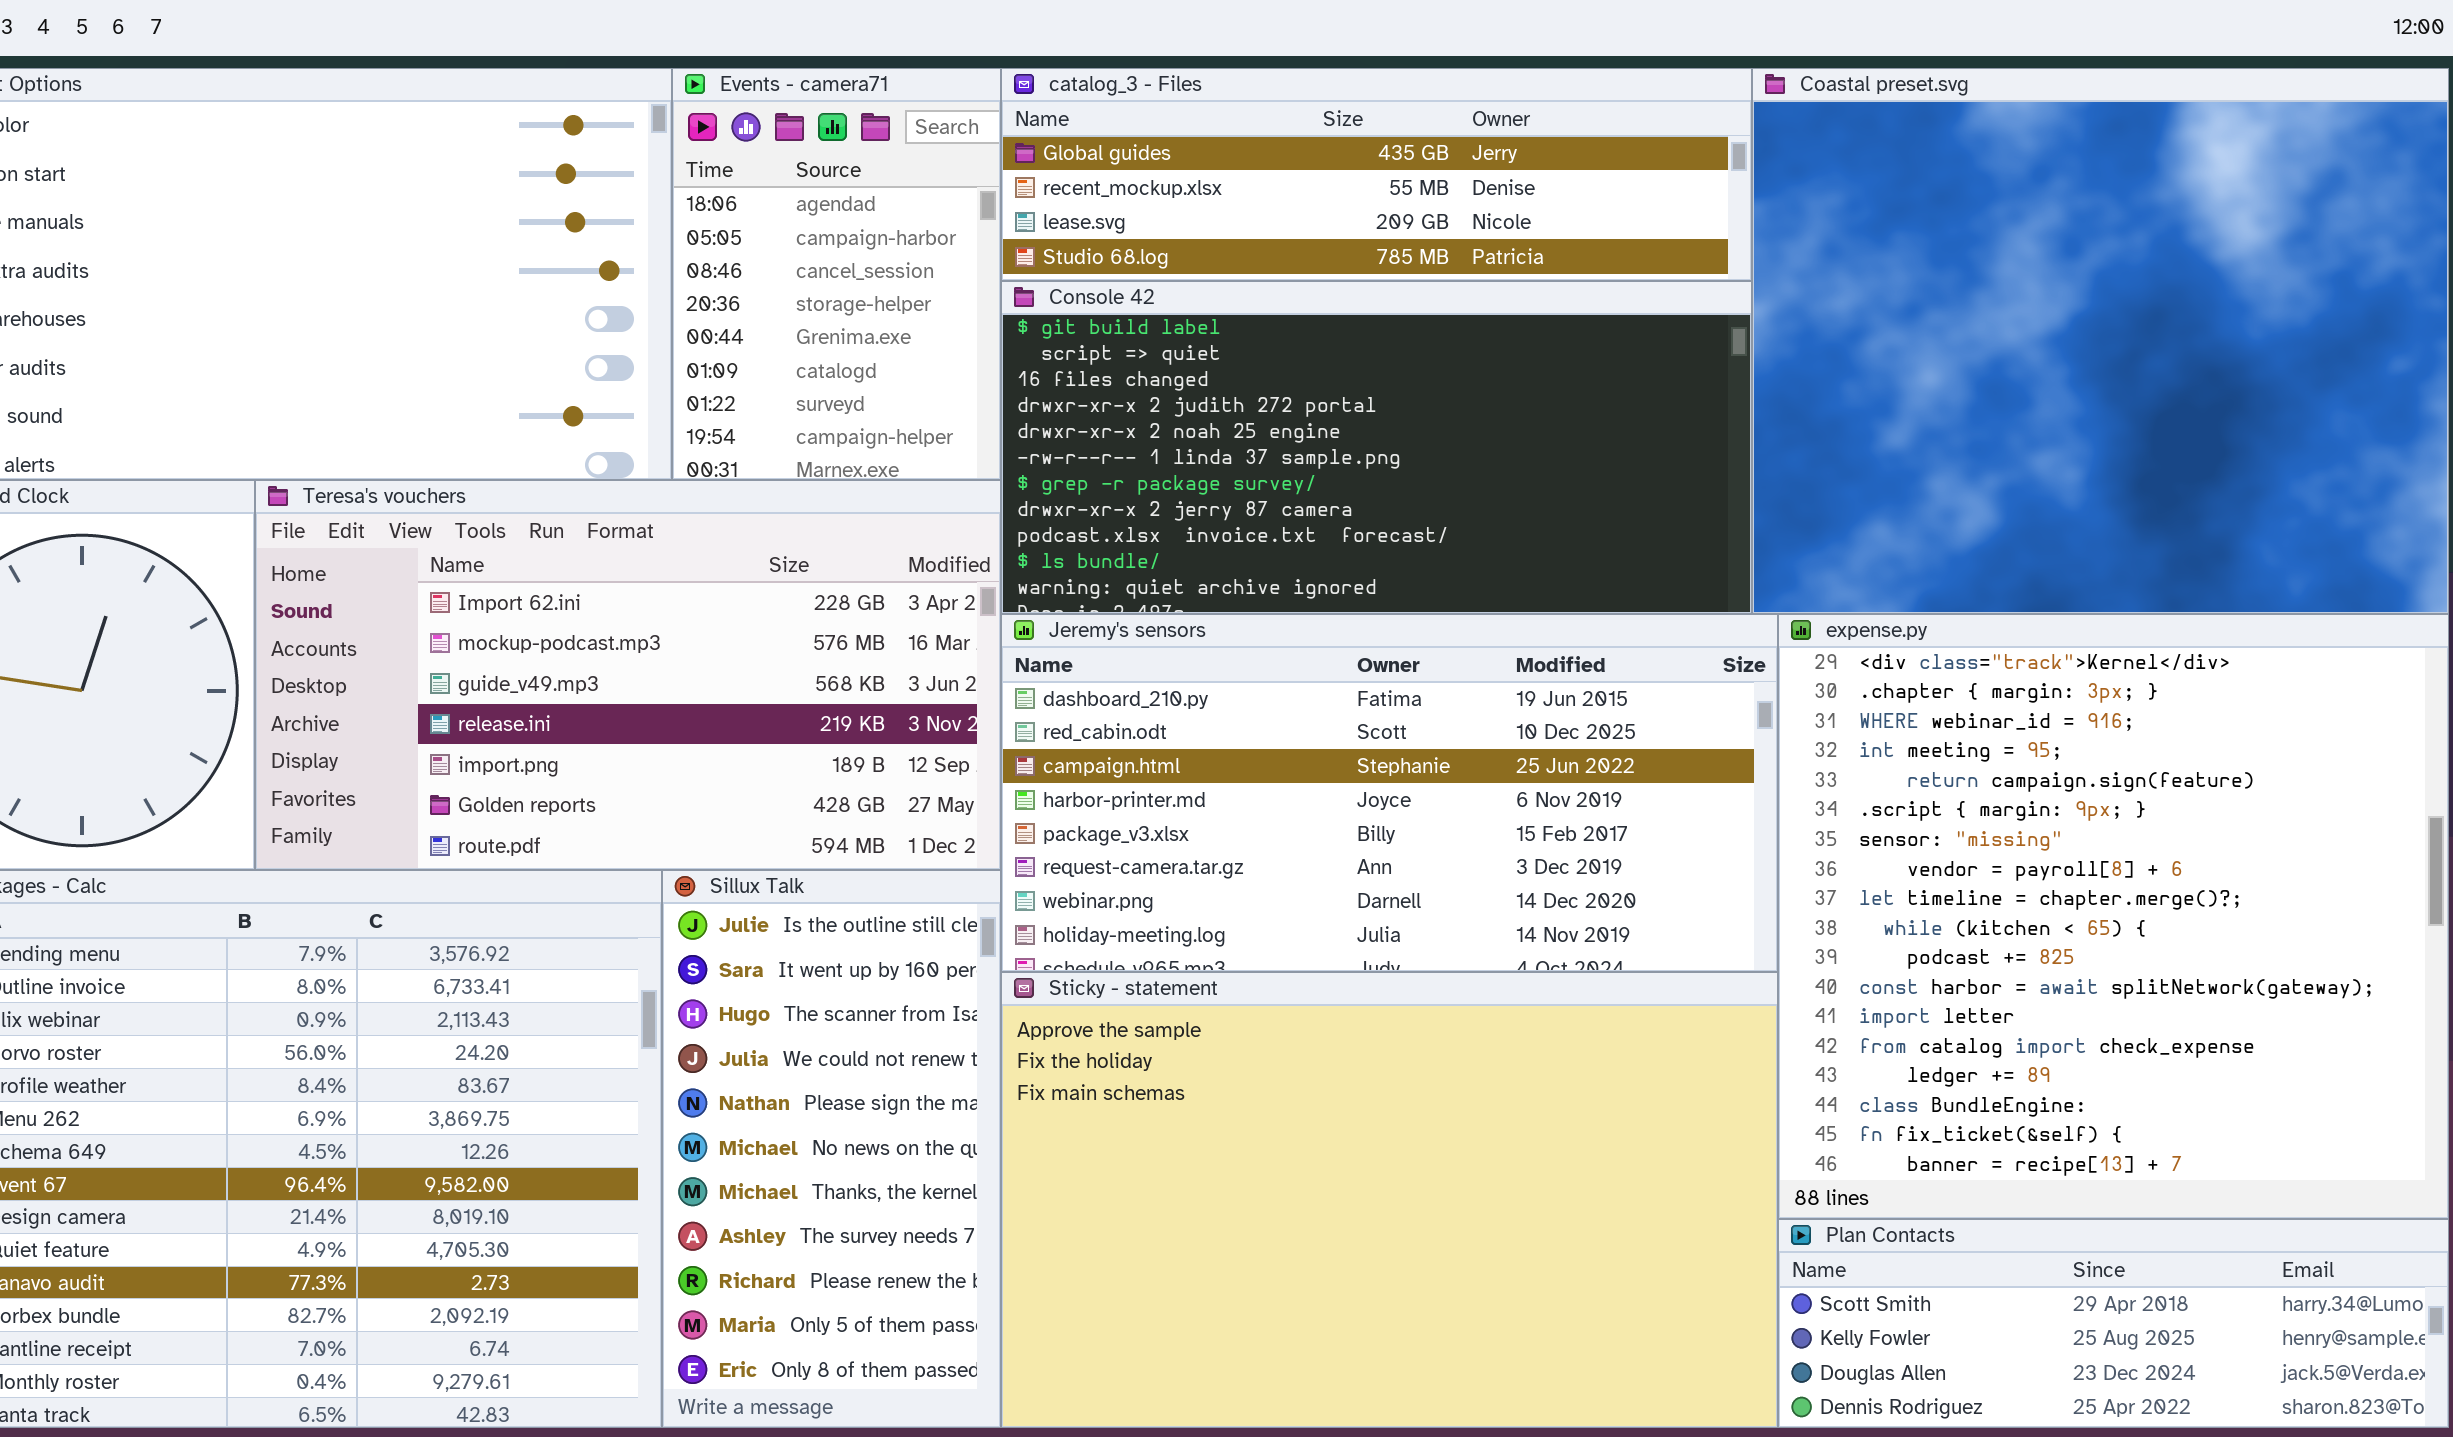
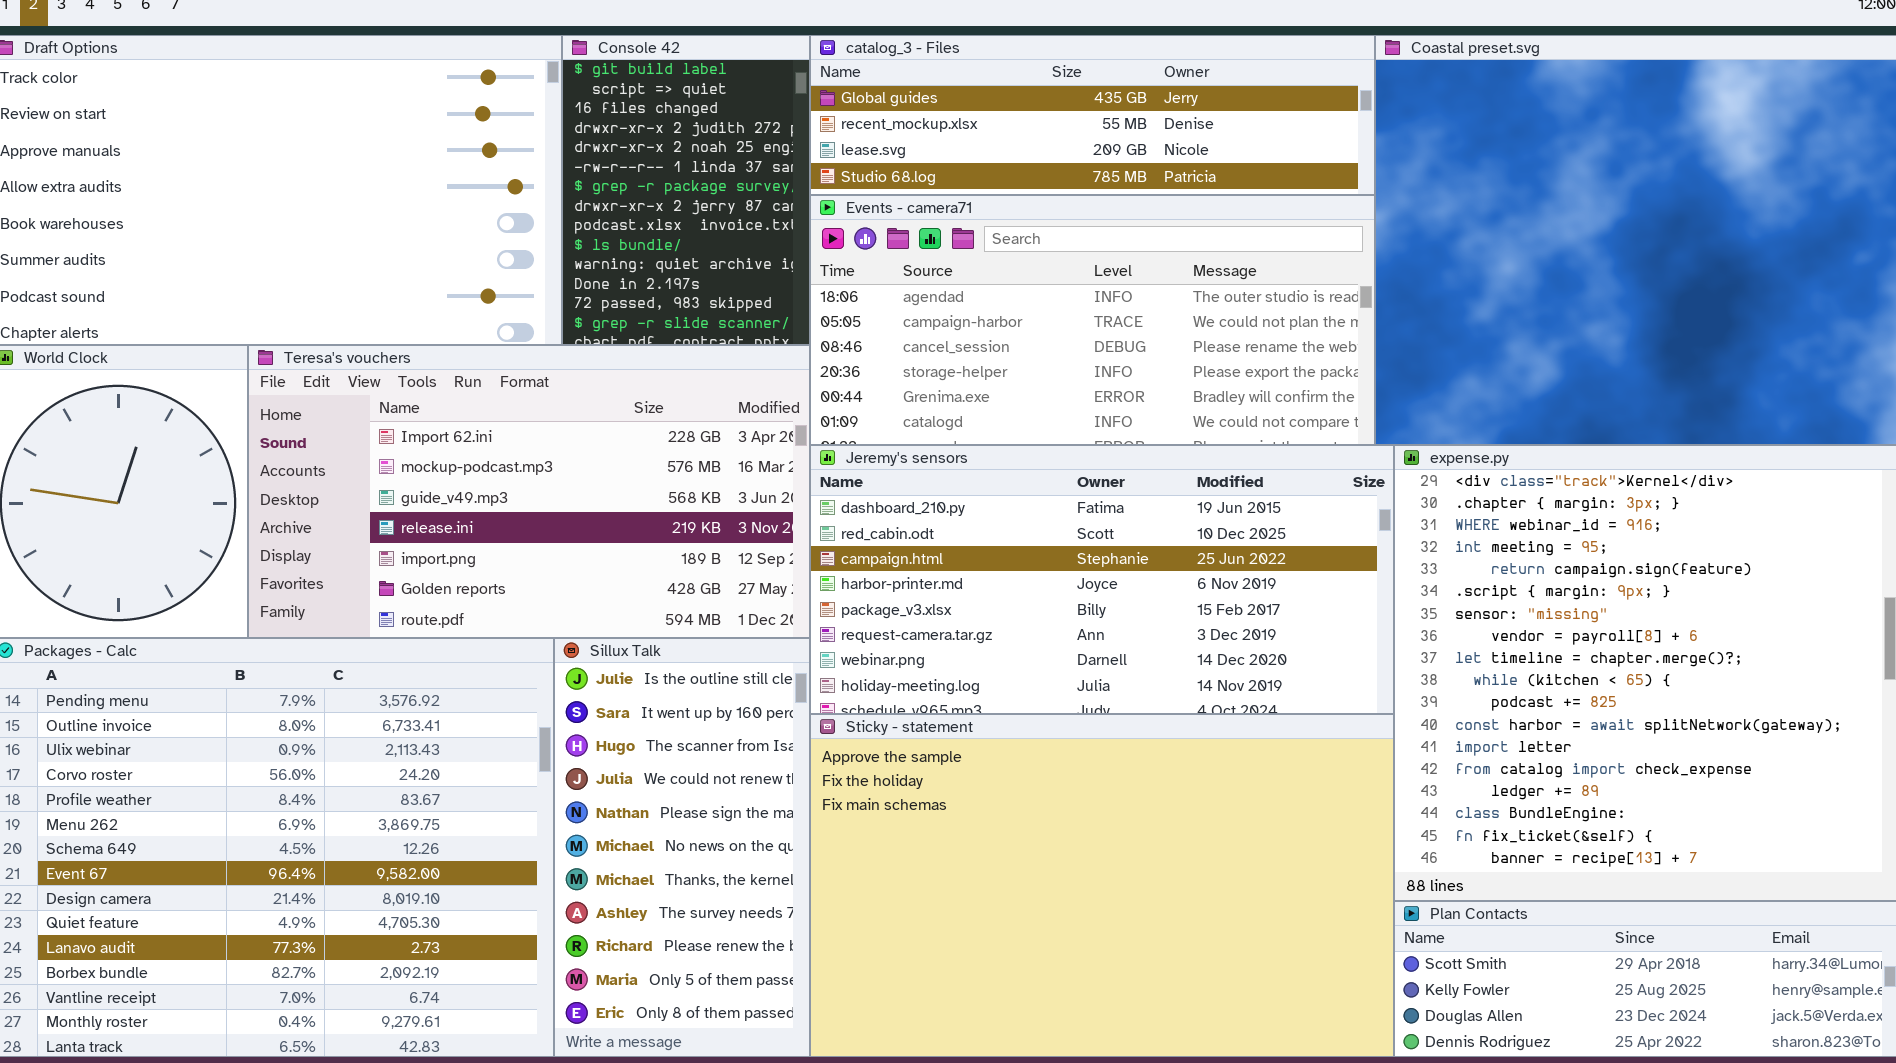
Events - camera71: [672,68,1001,480] -> [810,195,1375,445], moved, resized
Console 42: [1001,281,1752,614] -> [562,35,810,345], moved, resized

